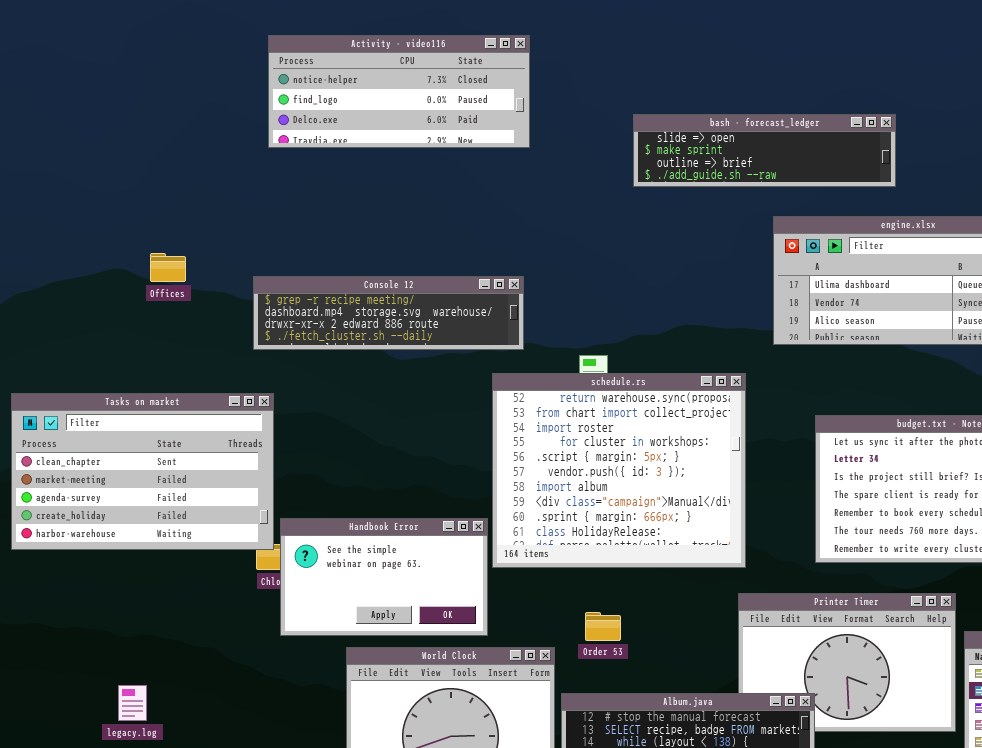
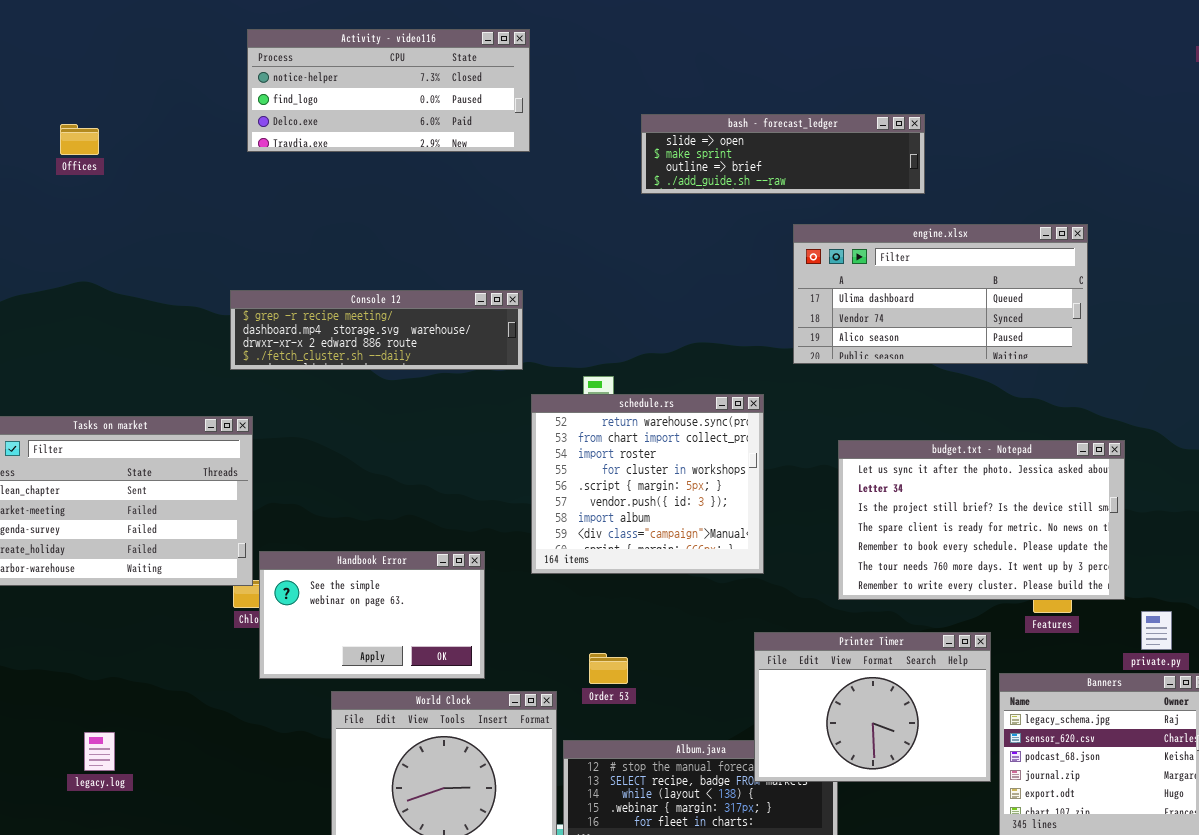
Offices: [150,253,186,282] -> [60,124,99,155], moved
schedule.rs: [492,373,746,568] -> [531,394,764,574], resized
Printer Timer: [738,593,956,732] -> [754,632,991,782], raised

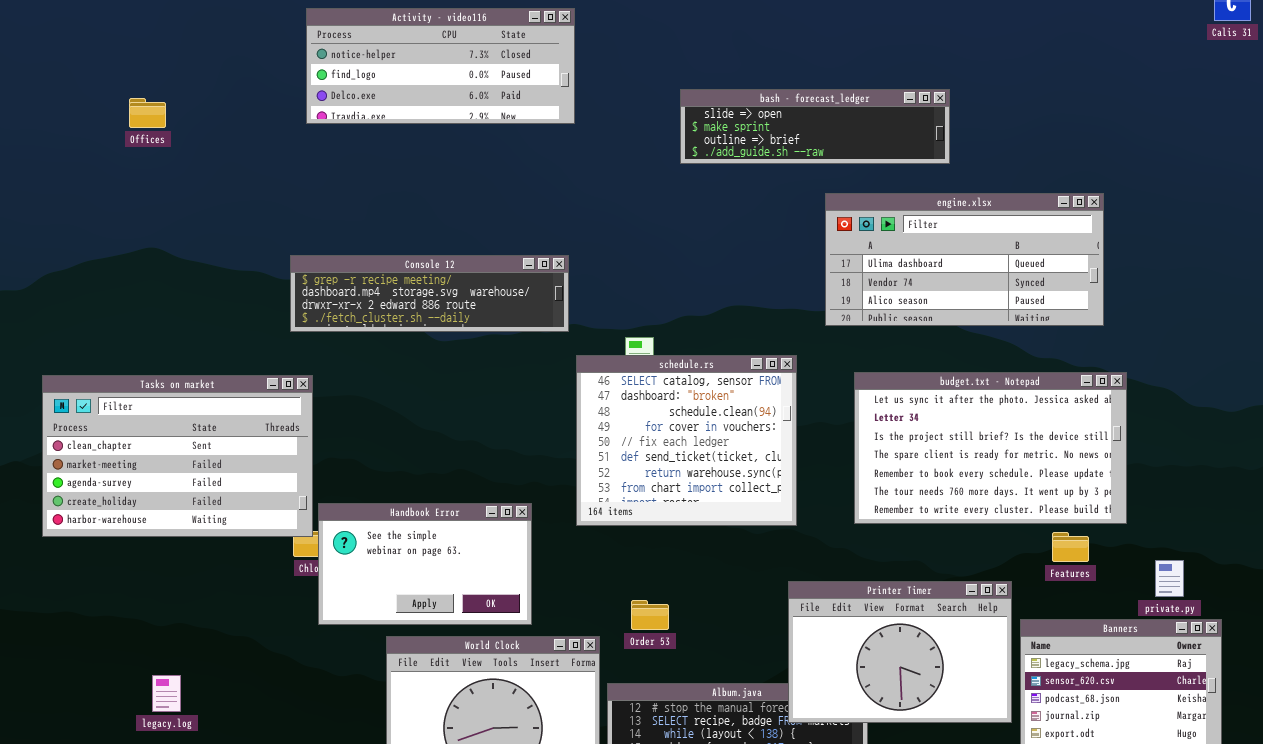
schedule.rs: [531,394,764,574] -> [576,355,797,526], scrolled up 6 rows
budget.txt - Notepad: [838,440,1125,600] -> [854,372,1127,524], moved

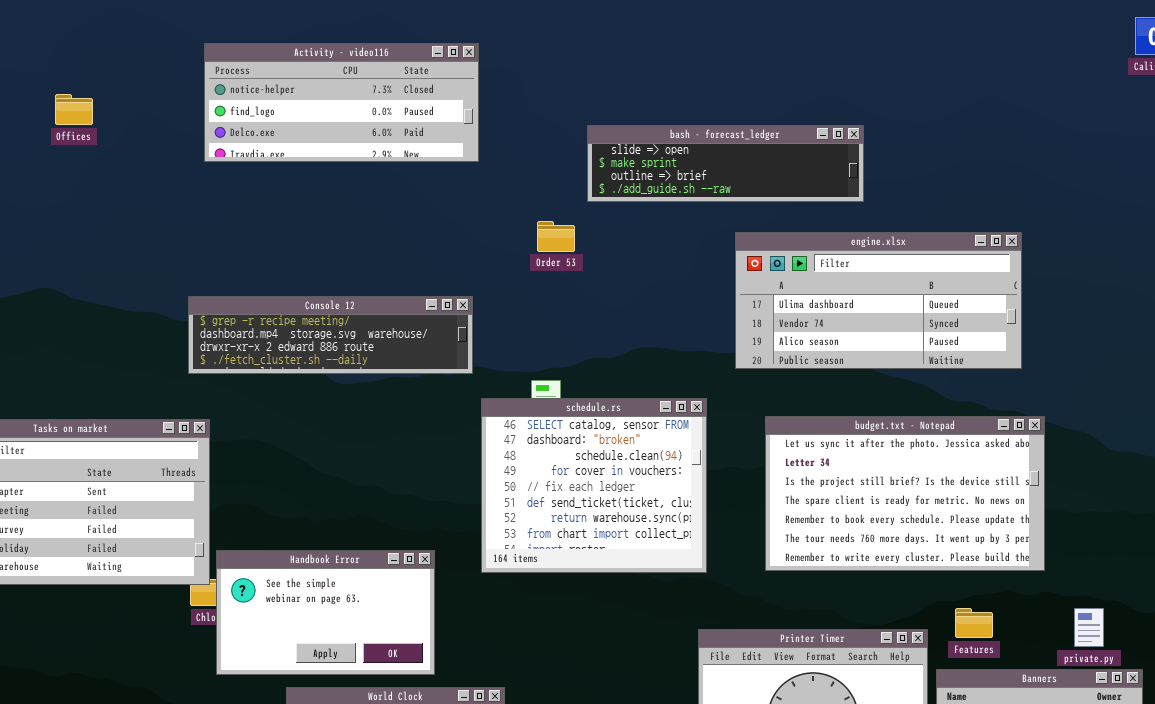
Offices: [129,98,166,128] -> [55,94,93,125], moved
Features: [1052,532,1089,562] -> [955,608,993,638], moved
Order 53: [631,600,669,630] -> [537,221,575,252], moved

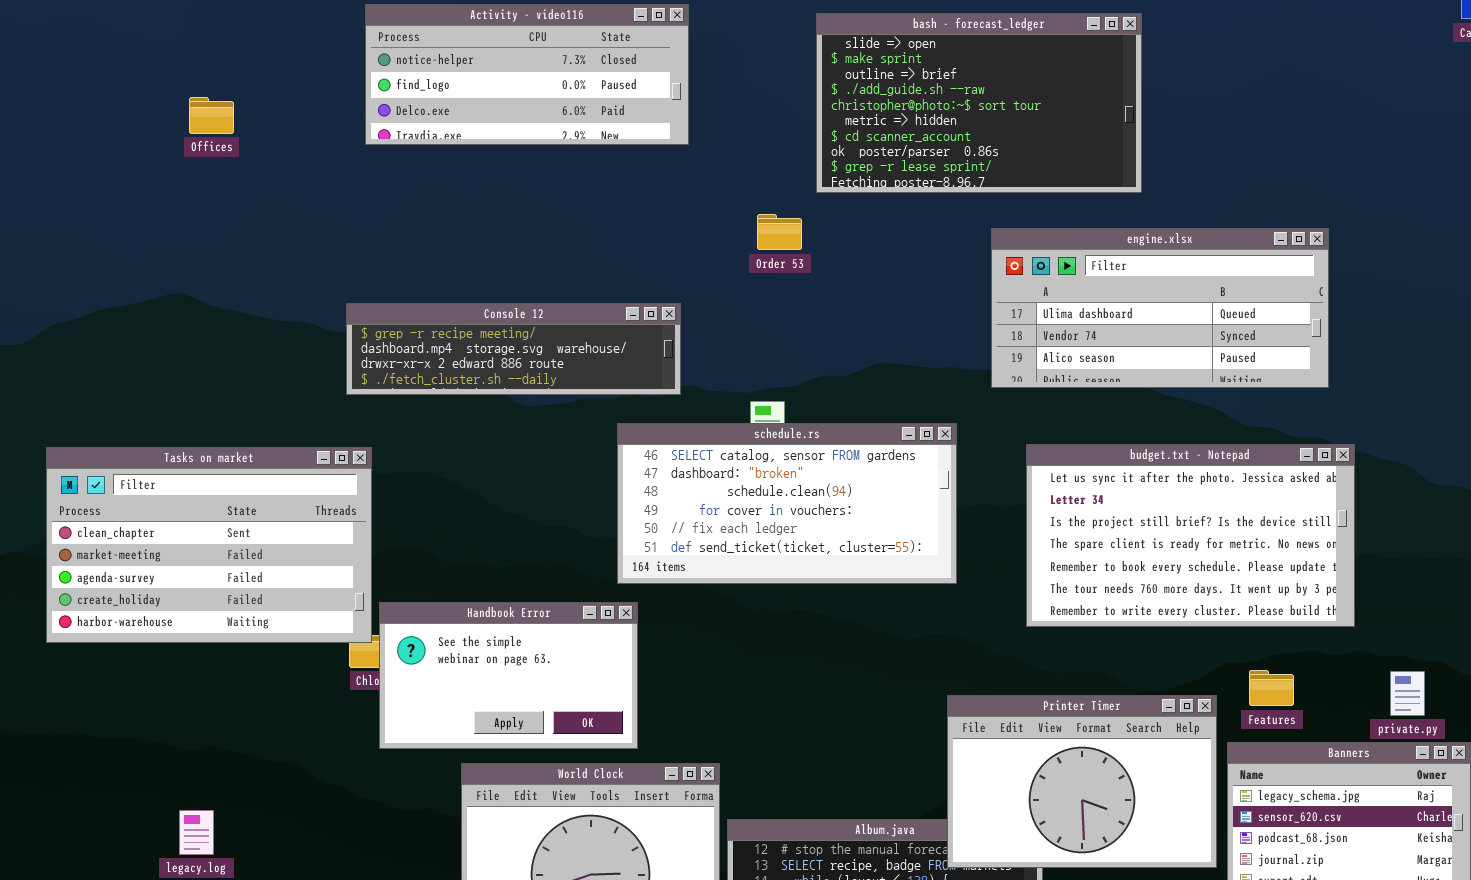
Offices: [55,94,93,125] -> [189,97,234,134], moved
bash - forecast_ledger: [587,125,864,202] -> [816,13,1142,193], resized
schedule.rs: [481,398,707,573] -> [617,423,957,584], resized

